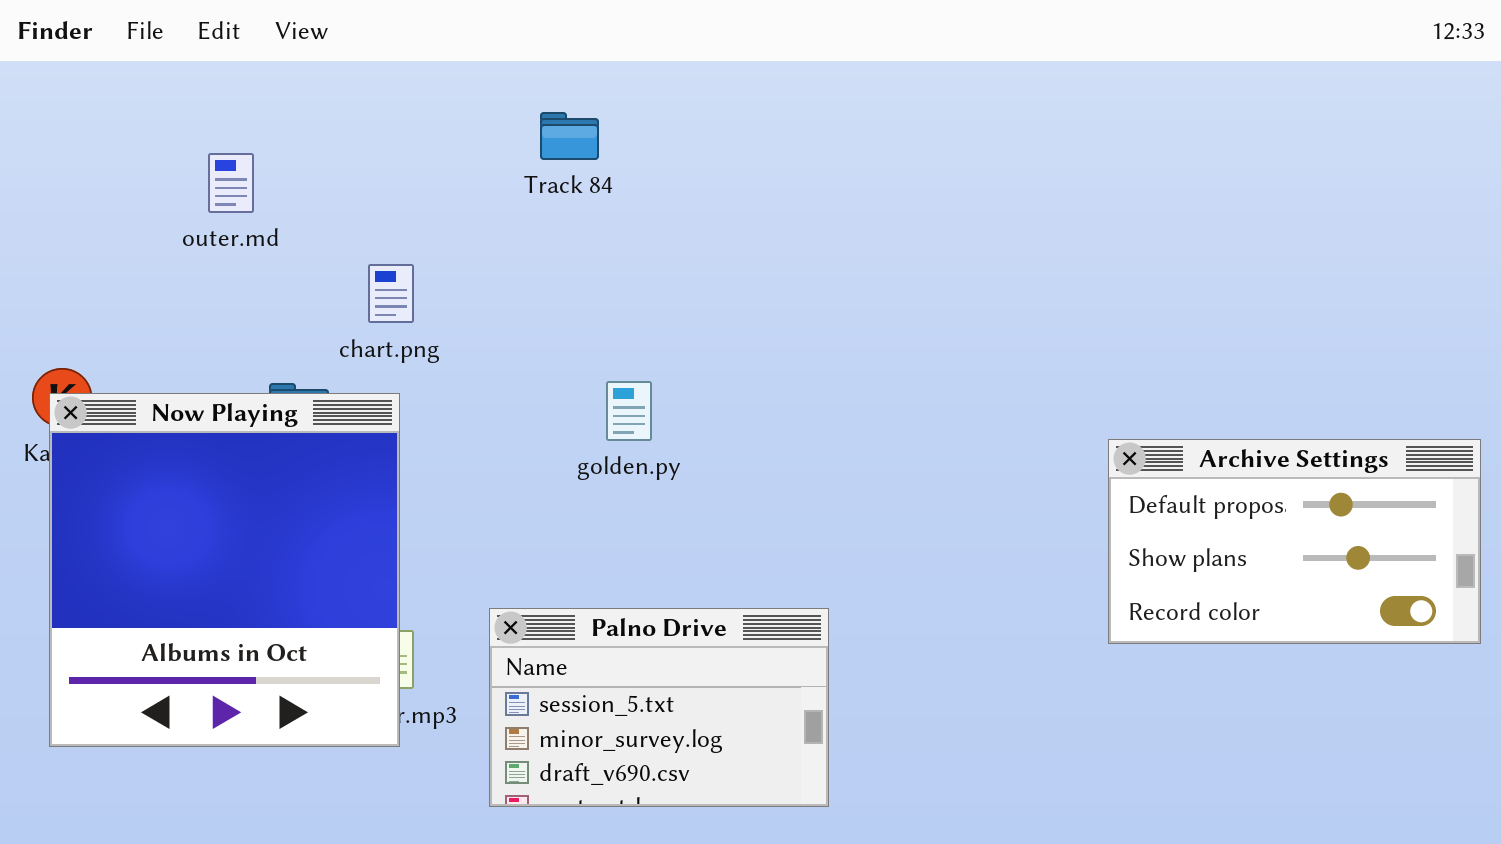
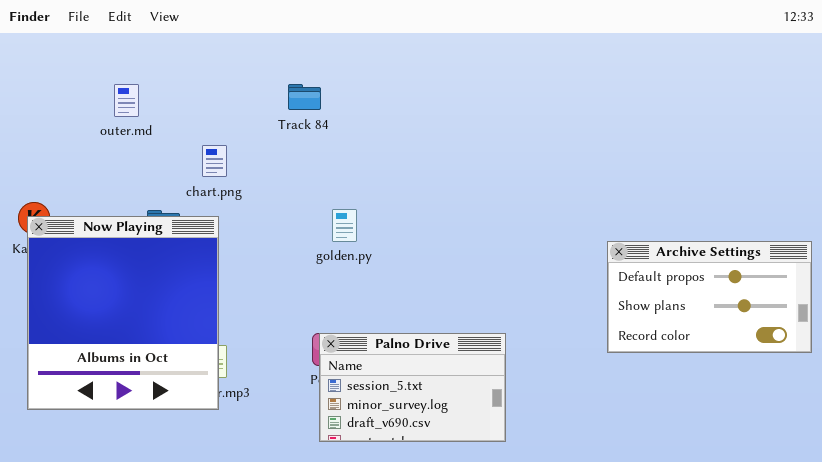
Track 84: [540,112,599,160] -> [288,84,321,110], moved
Palno Drive: [489,608,829,807] -> [319,333,506,442], moved

